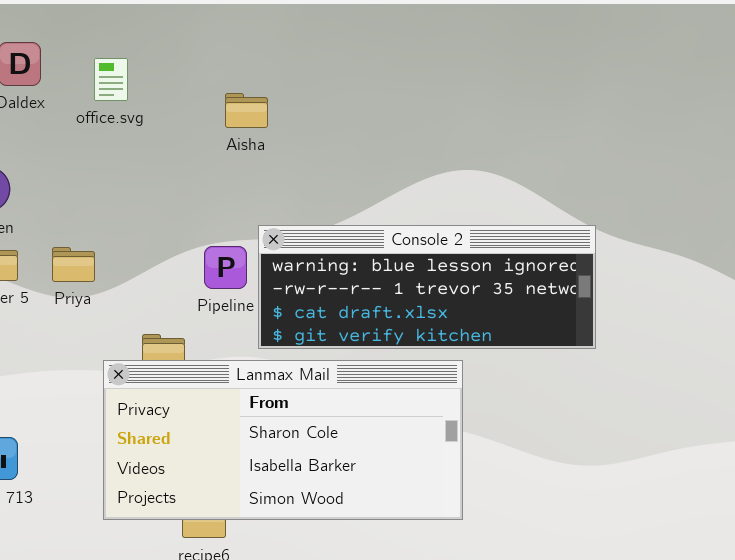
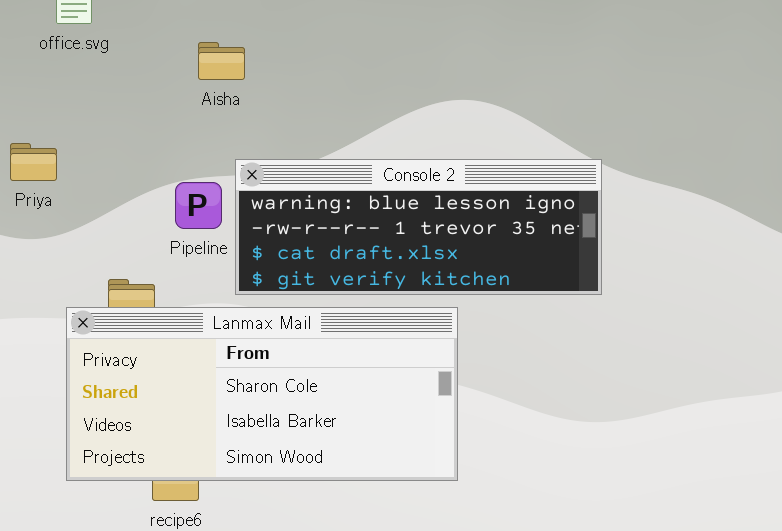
Aisha: [225,93,268,128] -> [198,42,245,80], moved
Priya: [52,247,95,282] -> [10,143,57,181], moved

